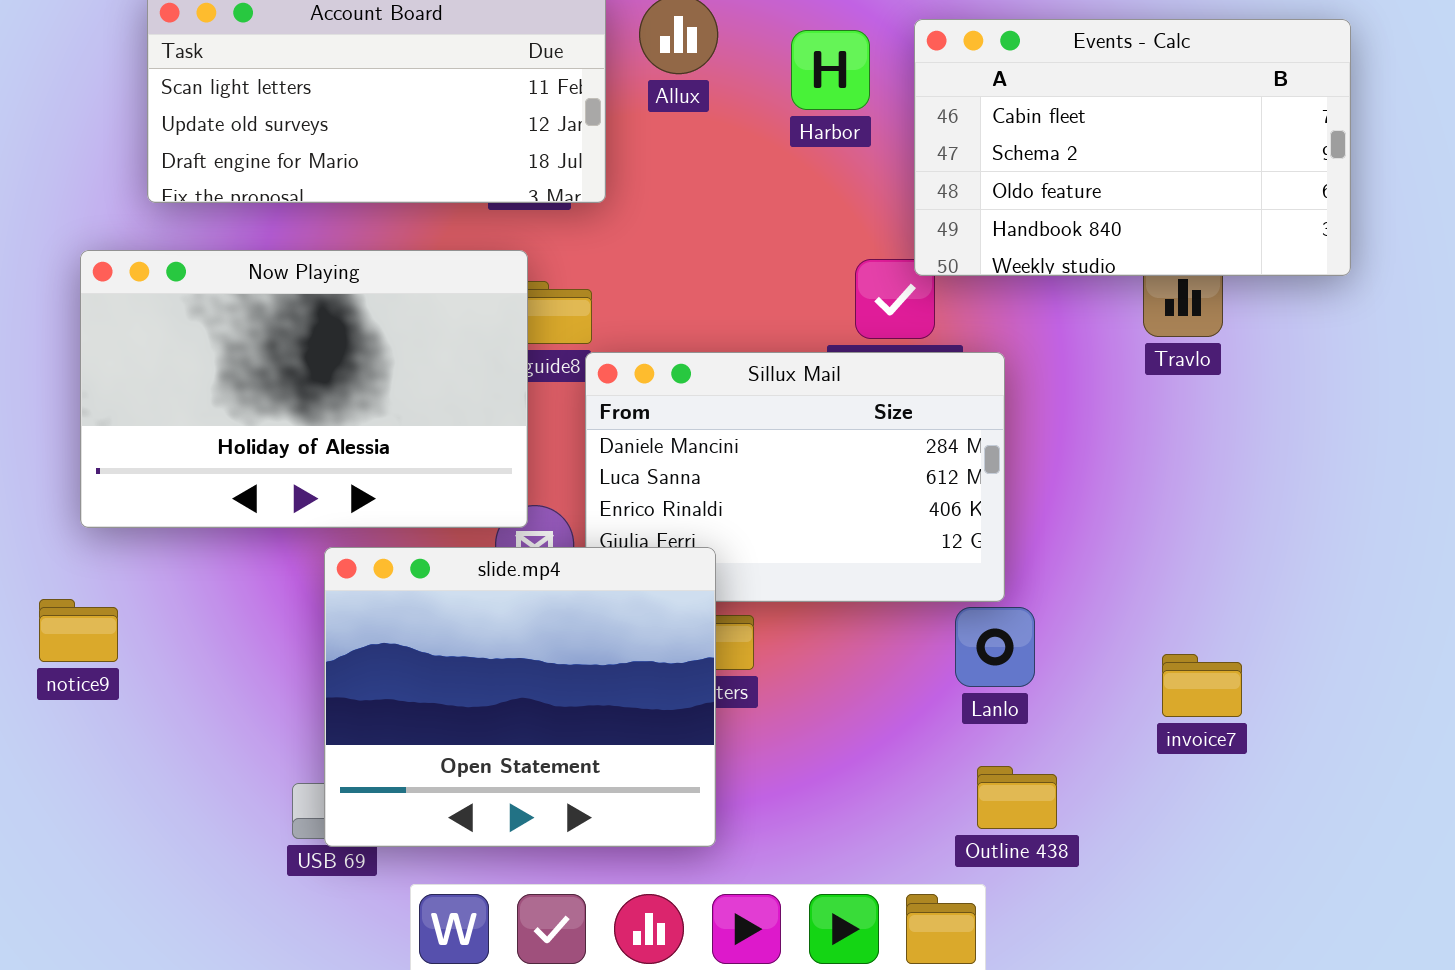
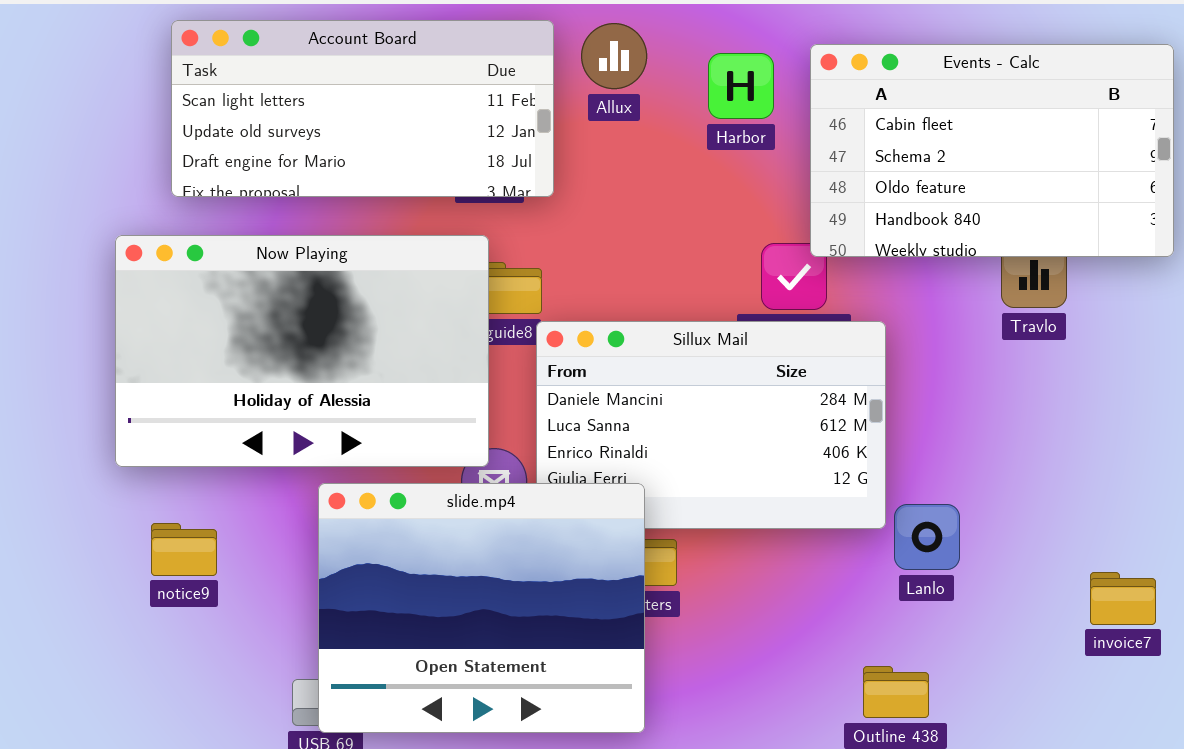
notice9: [39,599,118,662] -> [151,523,217,576], moved
Lanlo: [955,607,1035,687] -> [894,504,960,570], moved
invoice7: [1162,654,1242,717] -> [1090,572,1156,625], moved

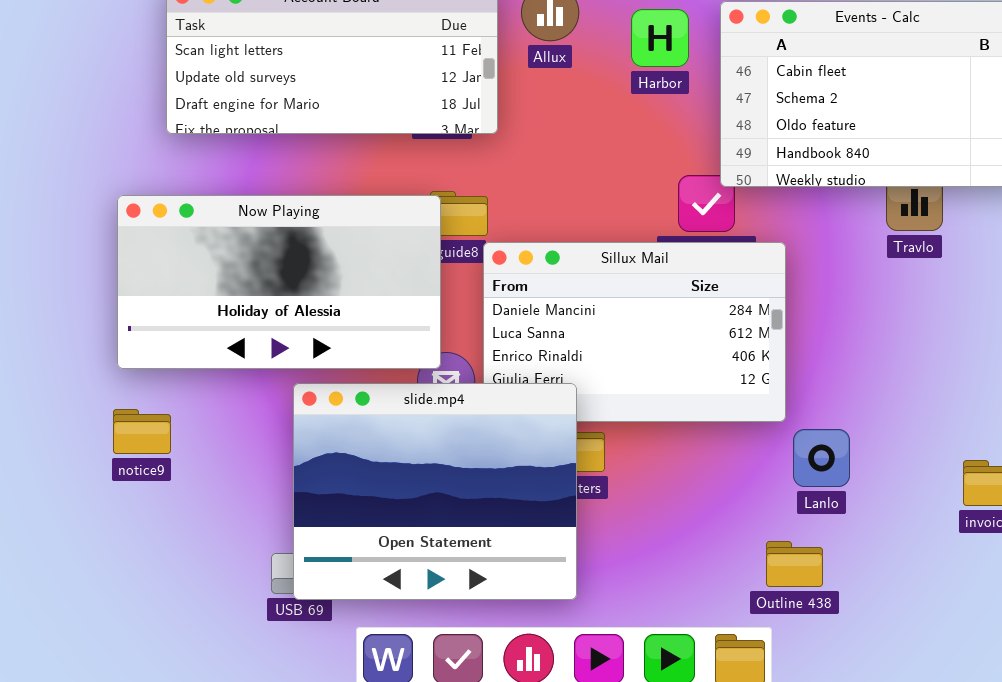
Now Playing: [115,235,489,467] -> [117,195,441,369], resized
Lanlo: [894,504,960,570] -> [793,429,850,487], moved
notice9: [151,523,217,576] -> [113,409,171,454], moved

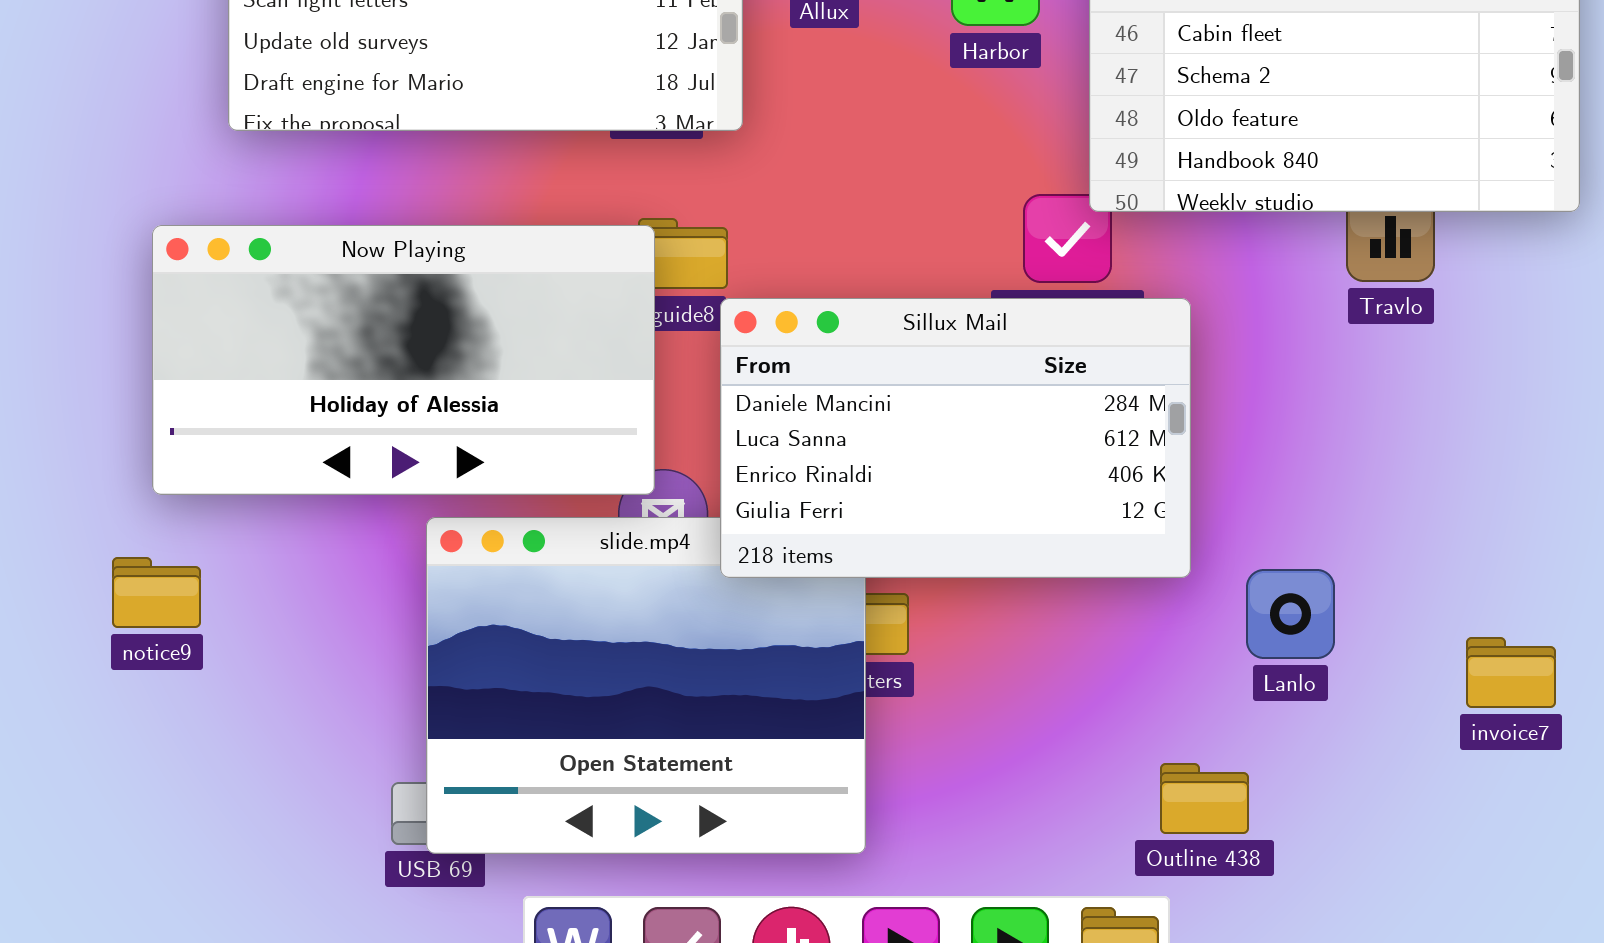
Sillux Mail: [483,242,786,422] -> [720,298,1191,578], raised
notice9: [113,409,171,454] -> [112,557,201,628], moved
Lanlo: [793,429,850,487] -> [1246,569,1335,659], moved

